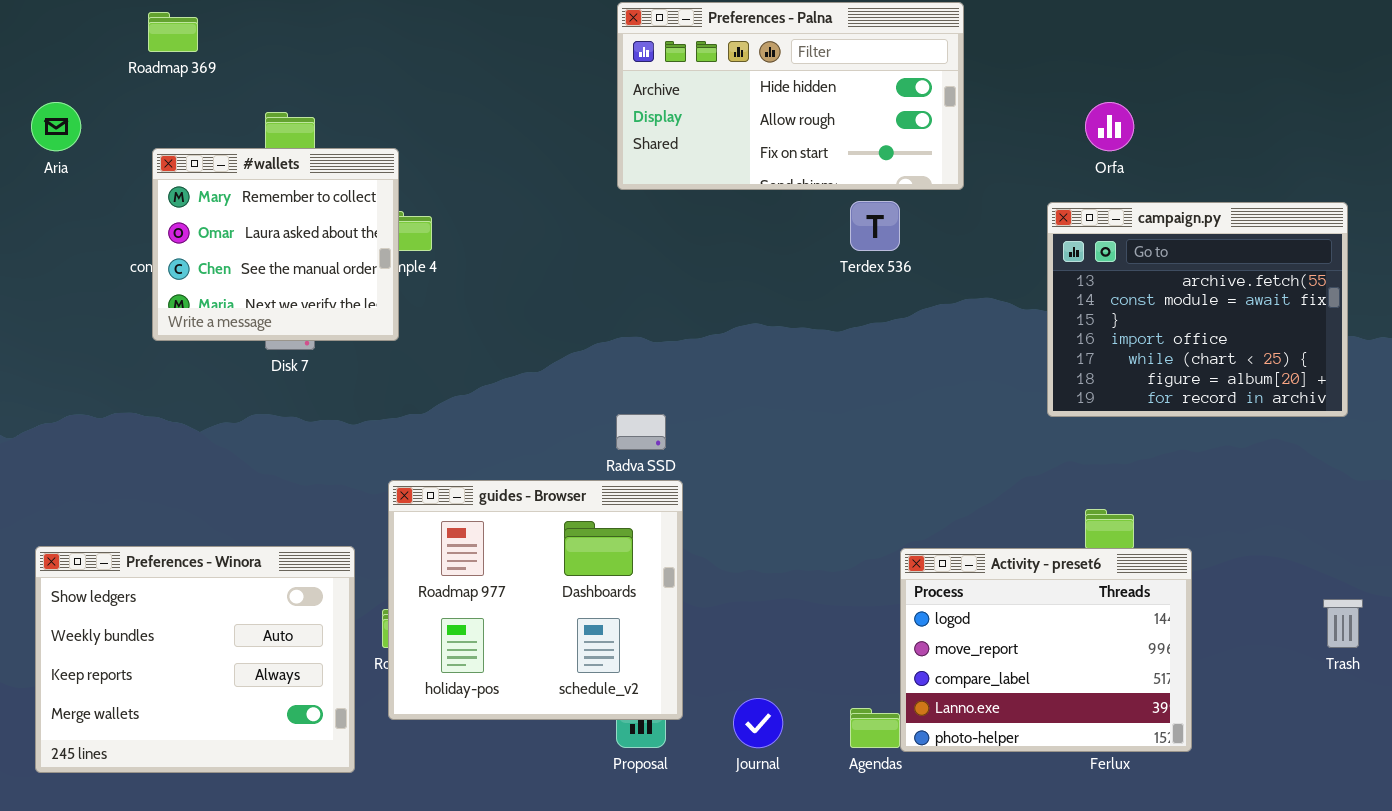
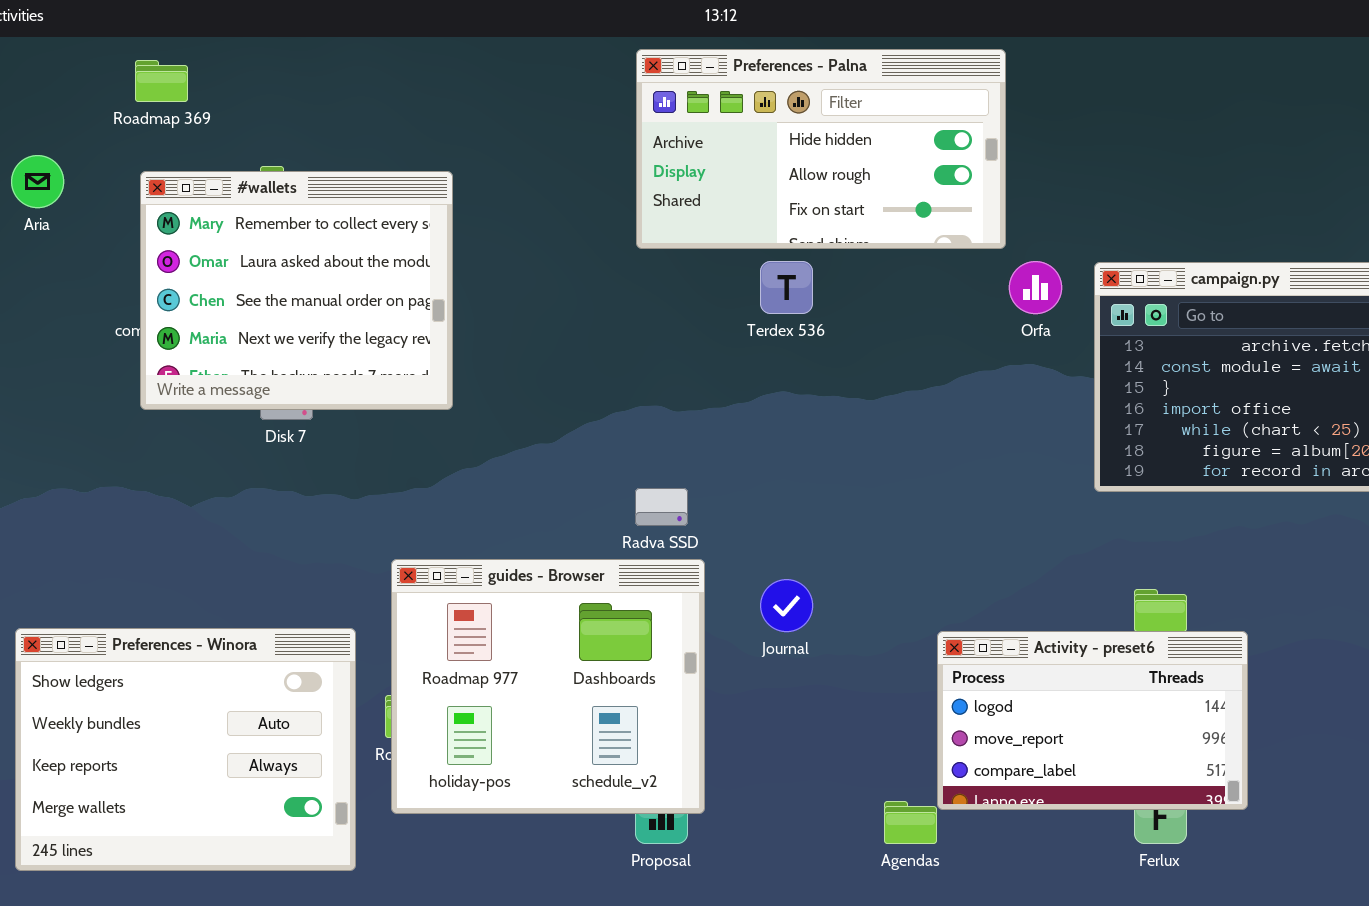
Orfa: [1085,102,1134,151] -> [1009,261,1062,314], moved
#wallets: [152,148,399,341] -> [140,171,453,410], resized
Terdex 536: [850,201,900,251] -> [760,261,813,314], moved
Activity - preset6: [900,548,1192,752] -> [937,631,1248,810], resized
Journal: [733,698,783,748] -> [760,579,813,632], moved

